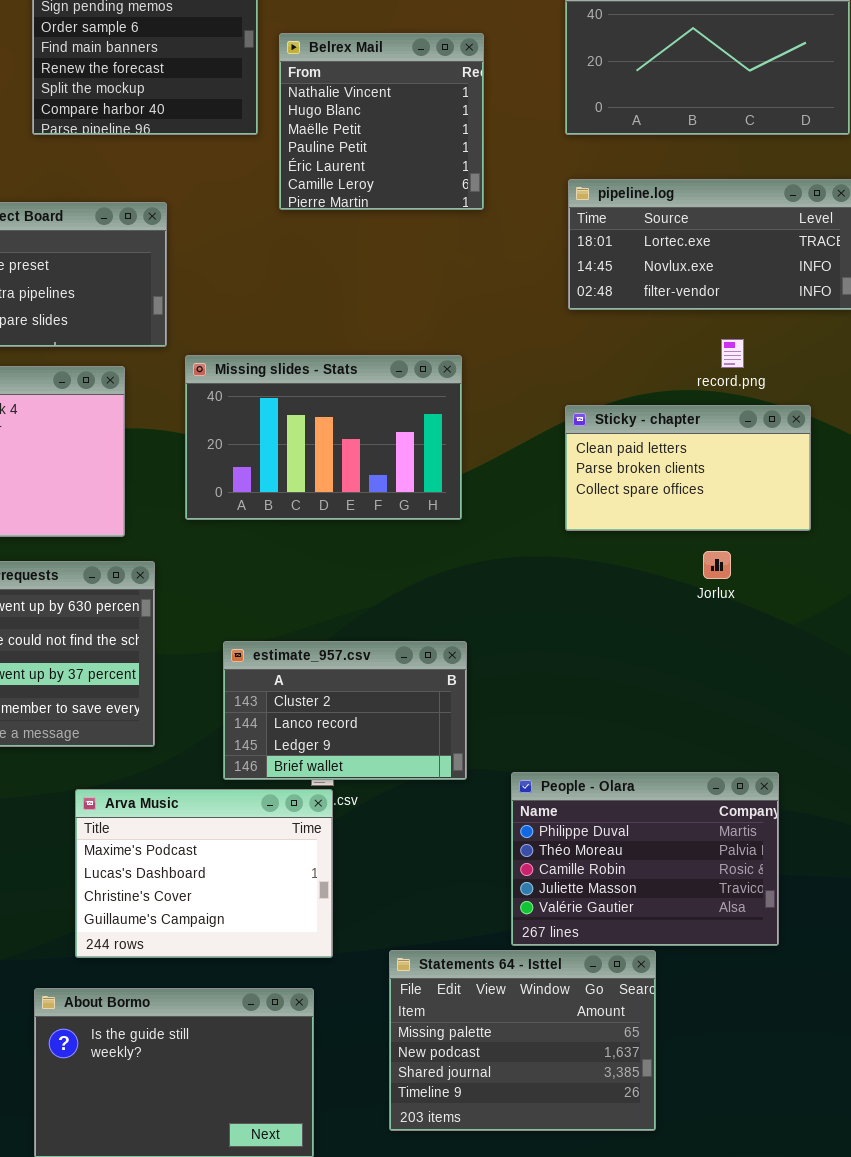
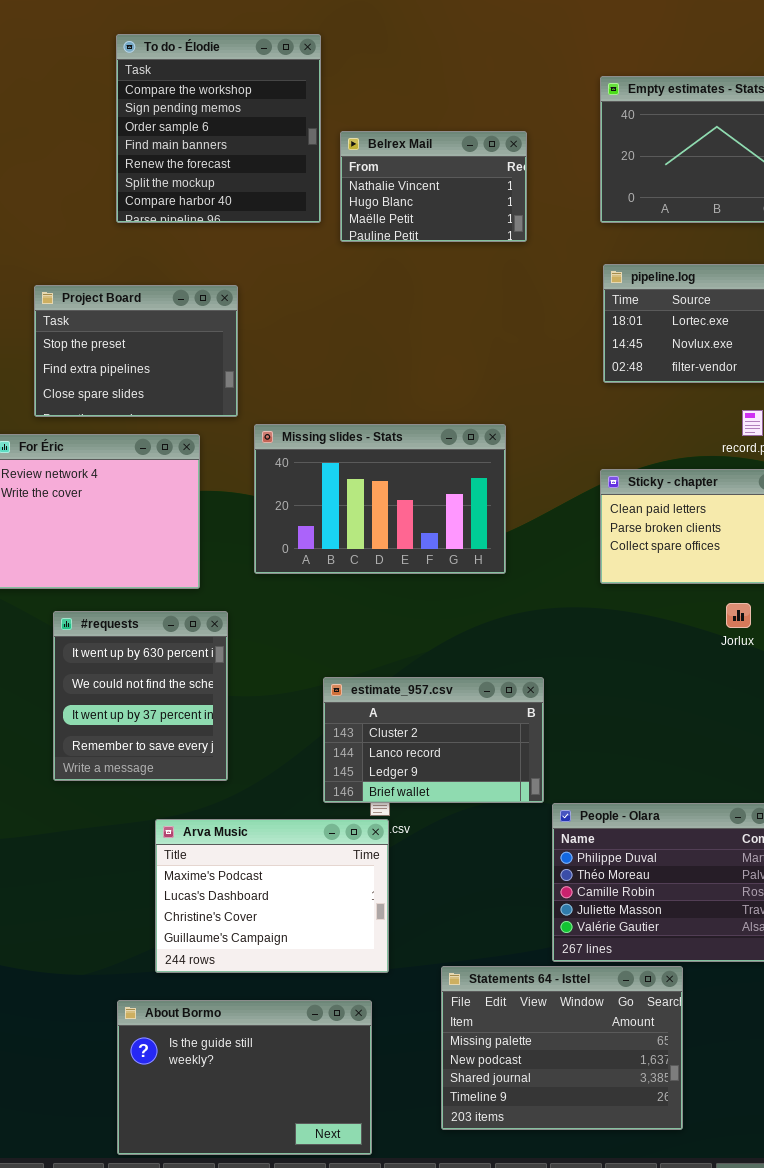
Belrex Mail: [279,33,484,210] -> [340,131,527,242], resized
estimate_957.csv: [223,641,467,780] -> [323,677,544,803], moved

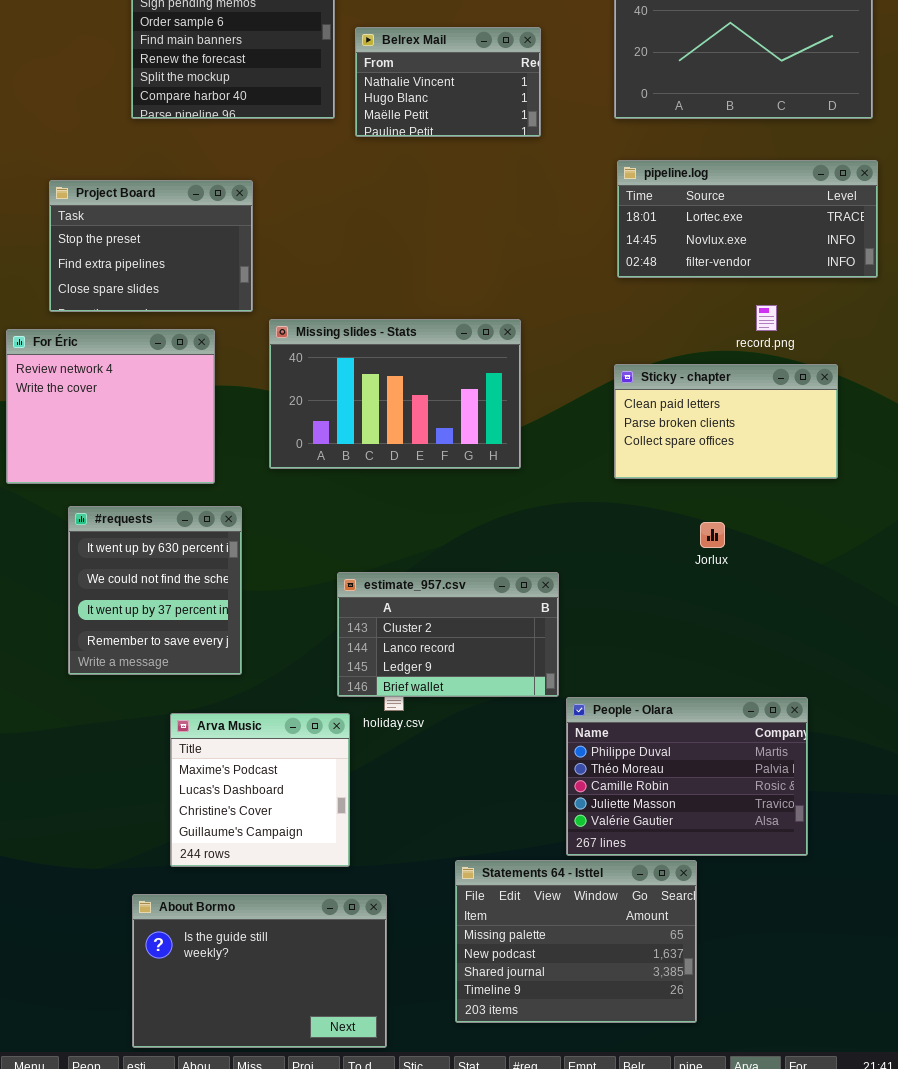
Jorlux: [726,603,751,628] -> [700,522,725,548], moved
Arva Music: [155,819,389,973] -> [170,713,350,867], resized

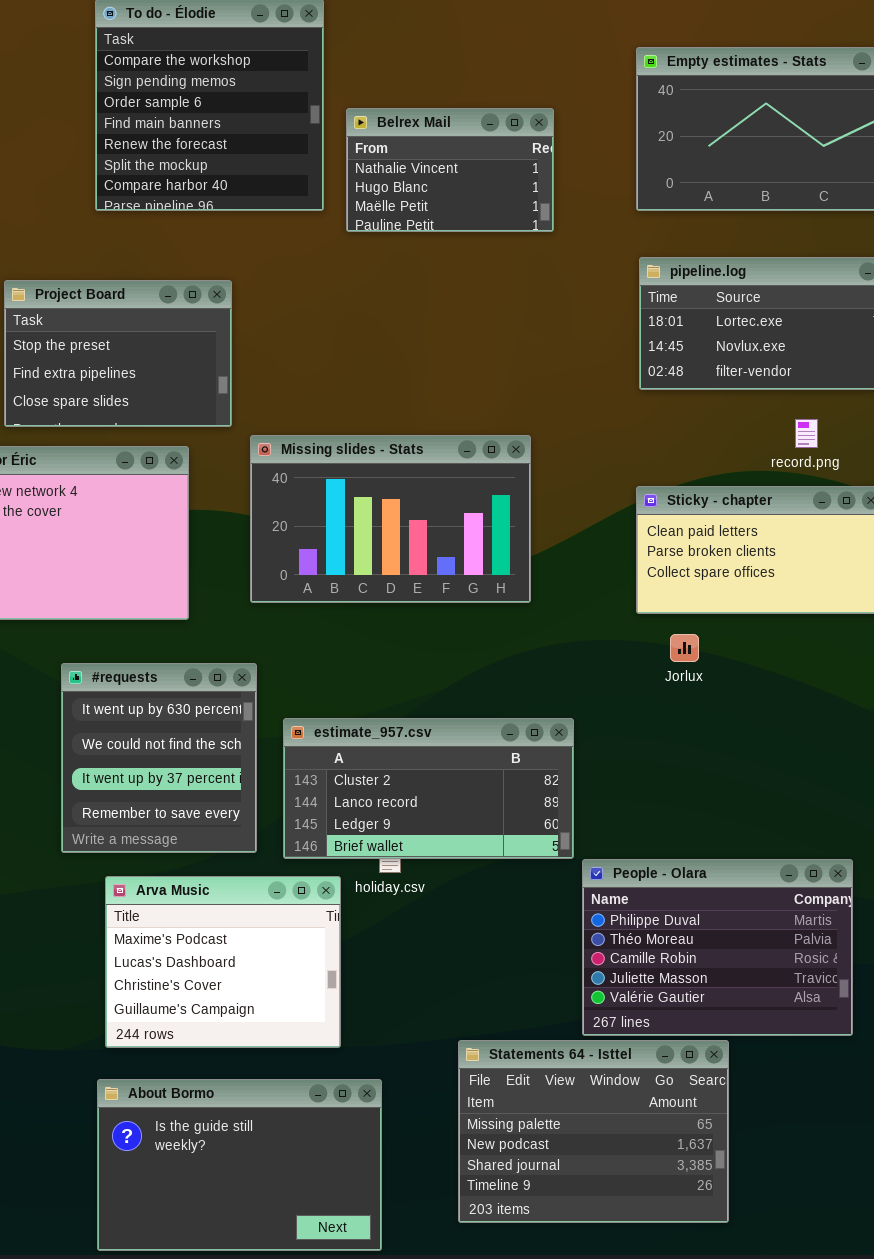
#requests: [68,506,242,675] -> [61,663,257,853], moved
Jorlux: [700,522,725,548] -> [670,634,699,662], moved
estimate_957.csv: [337,572,559,697] -> [283,718,574,859], resized
Arva Music: [170,713,350,867] -> [105,876,341,1048], resized

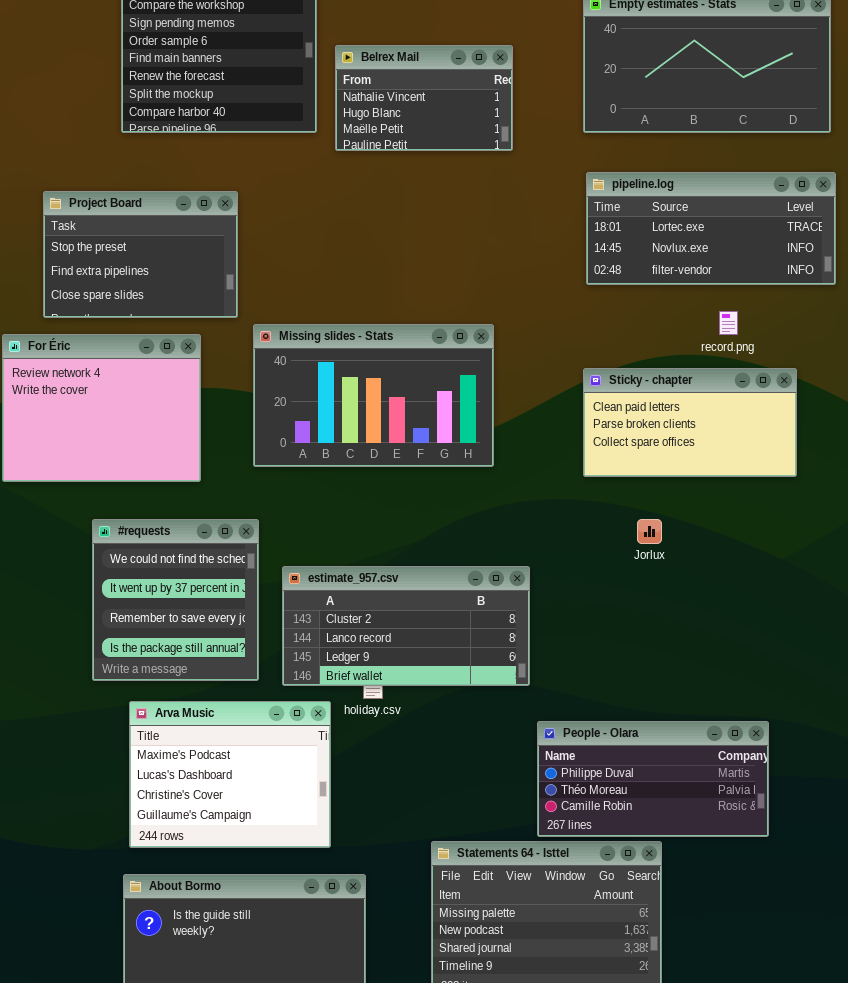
Jorlux: [670,634,699,662] -> [637,519,662,544], moved
#requests: [61,663,257,853] -> [92,519,259,681], scrolled down 1 row
People - Olara: [582,859,853,1036] -> [537,721,769,837], resized

